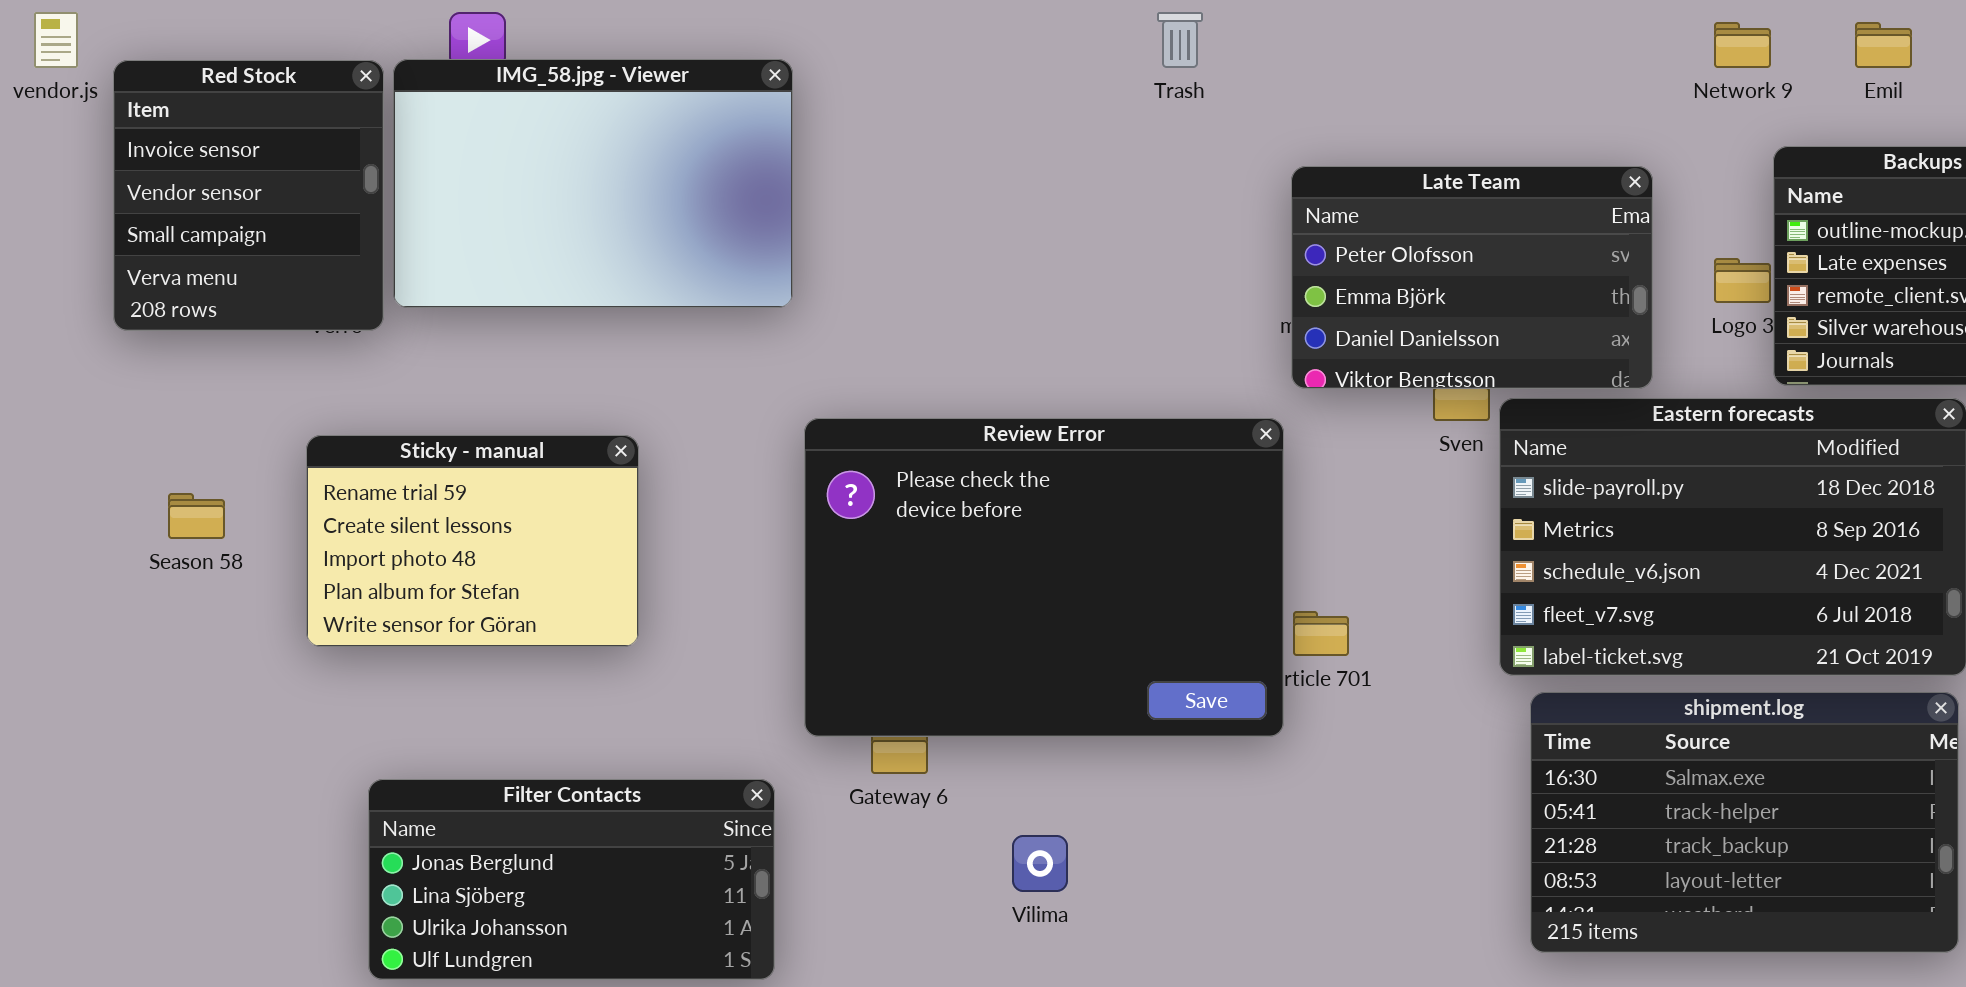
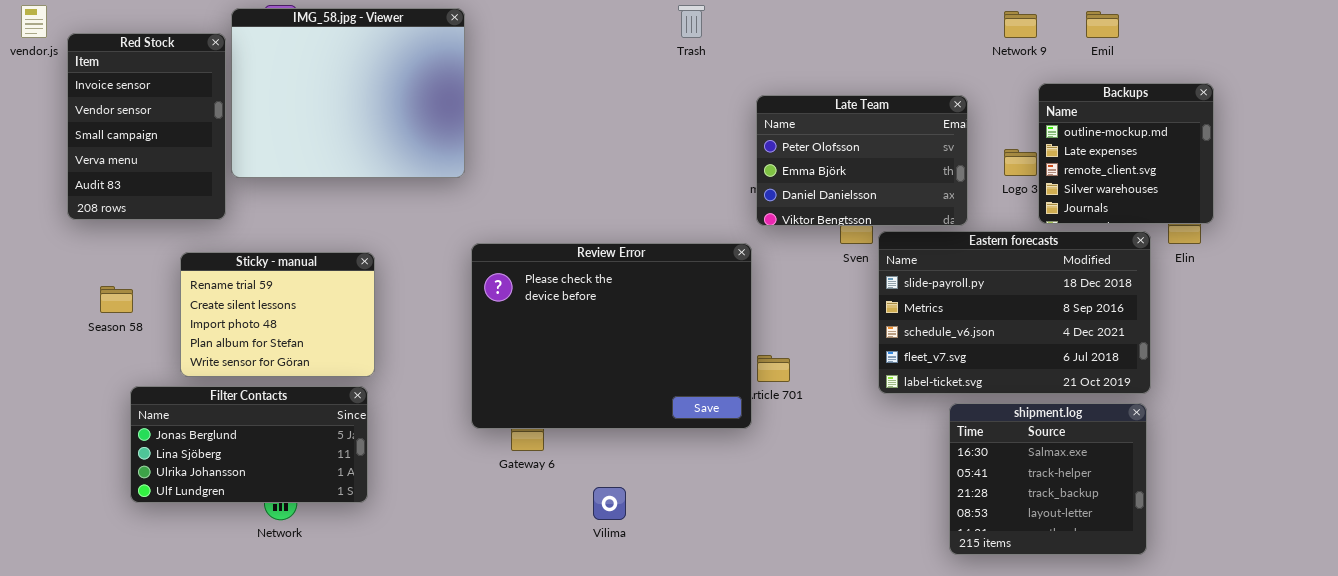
IMG_58.jpg - Viewer: [393,59,793,308] -> [231,8,465,178], resized
Red Stock: [113,60,384,331] -> [67,33,226,220], resized
shipment.log: [1530,692,1959,953] -> [949,403,1147,555], resized
Filter Contacts: [368,779,775,980] -> [130,386,368,503], moved

